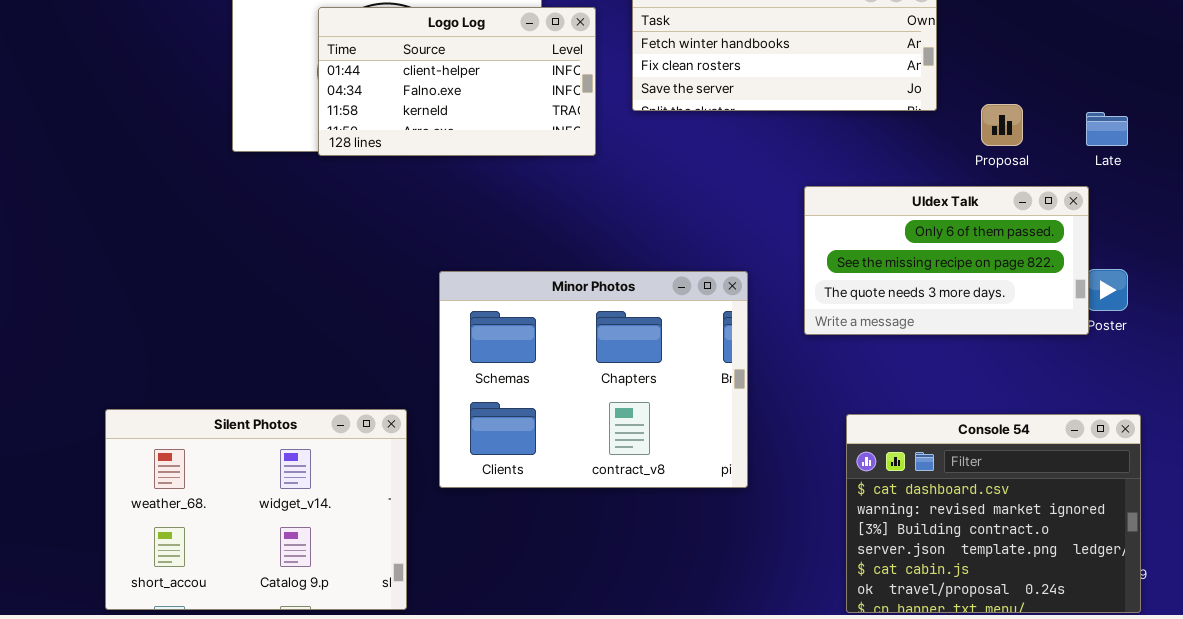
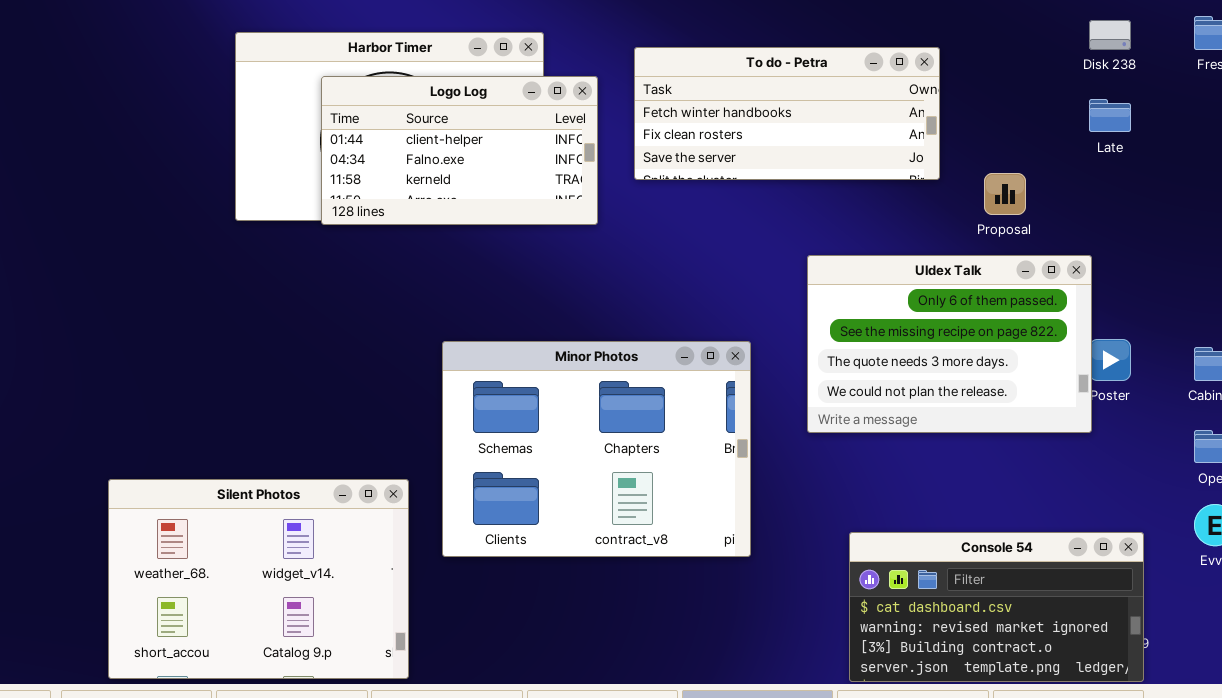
Late: [1086,112,1128,146] -> [1089,99,1131,132], moved
Uldex Talk: [804,186,1089,335] -> [807,255,1092,433], resized
Console 54: [846,414,1141,613] -> [849,532,1144,682], resized

